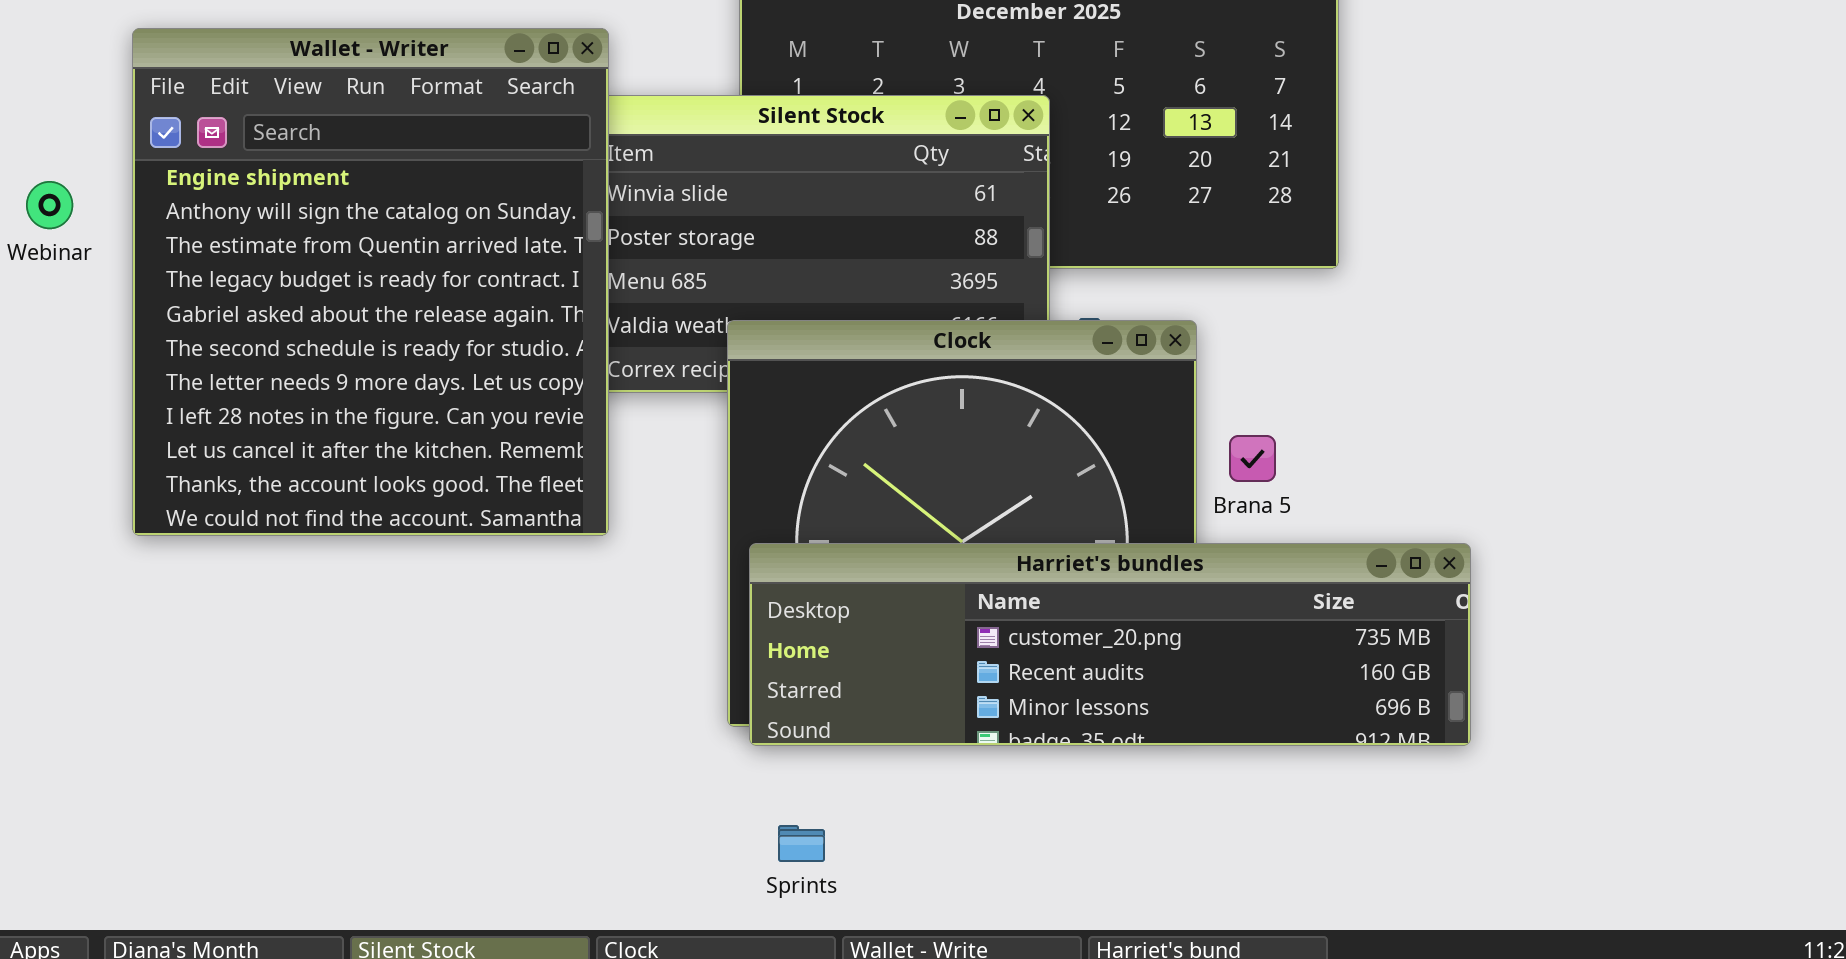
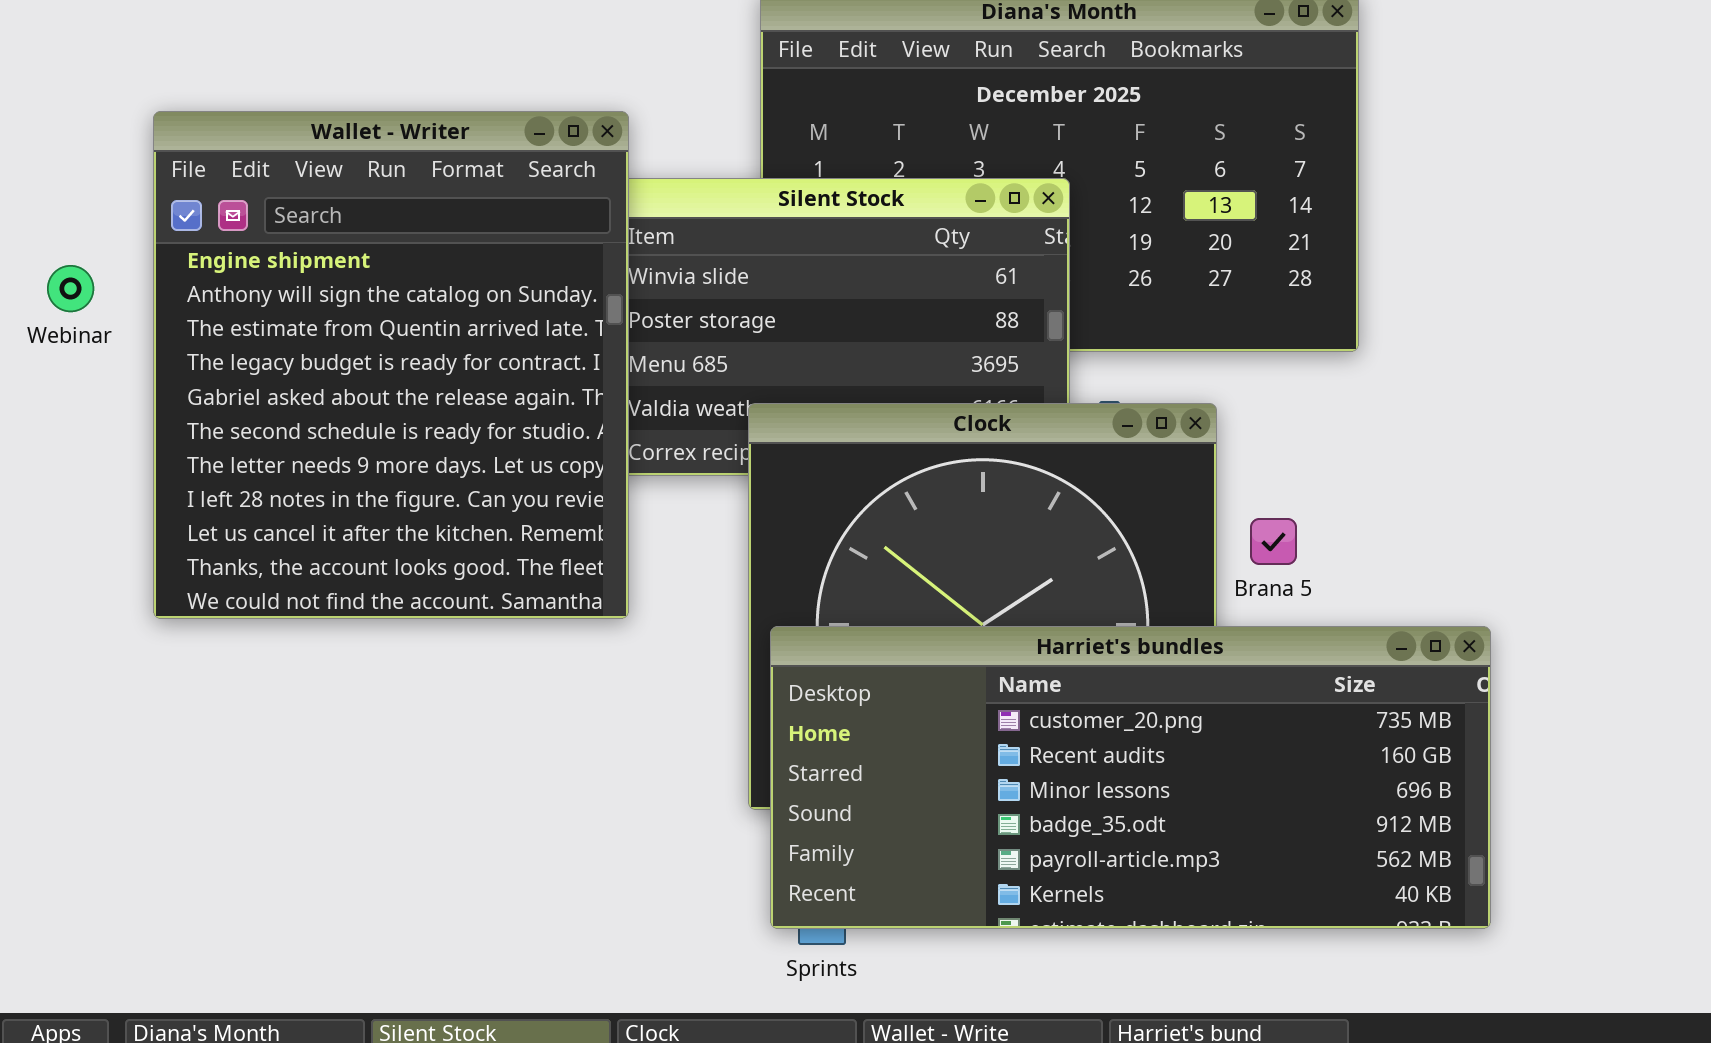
Harriet's bundles: [749,543,1471,746] -> [770,626,1491,929], resized

